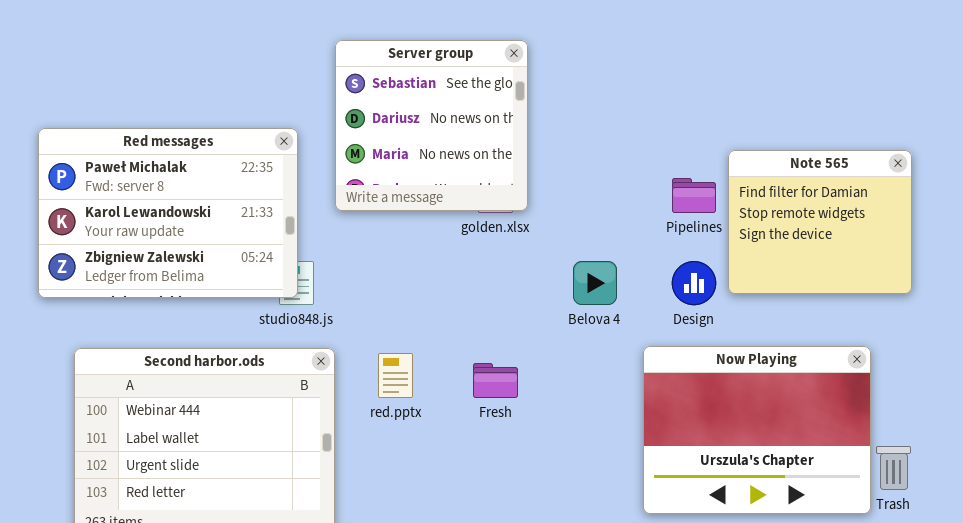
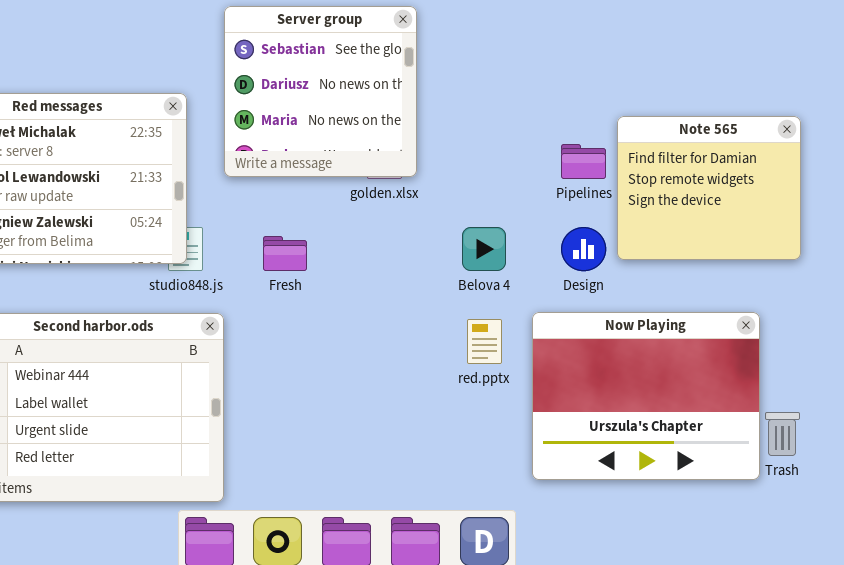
red.pptx: [378,353,413,398] -> [467,319,502,364], moved
Fresh: [473,363,518,398] -> [263,236,307,271], moved

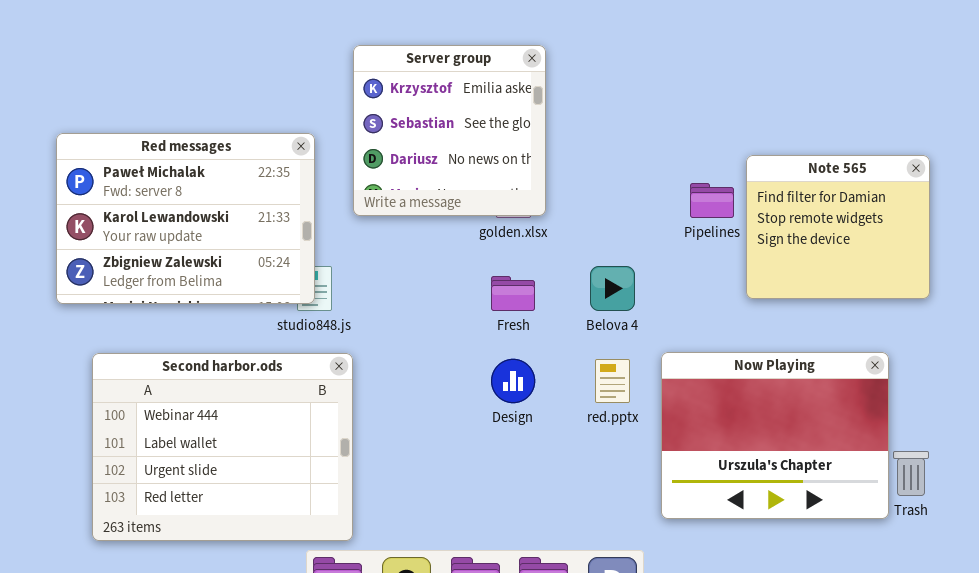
Server group: [224,6,417,177] -> [353,45,546,216], scrolled up 1 row
Design: [561,227,606,271] -> [491,359,535,403], moved
Fresh: [263,236,307,271] -> [491,276,535,311], moved

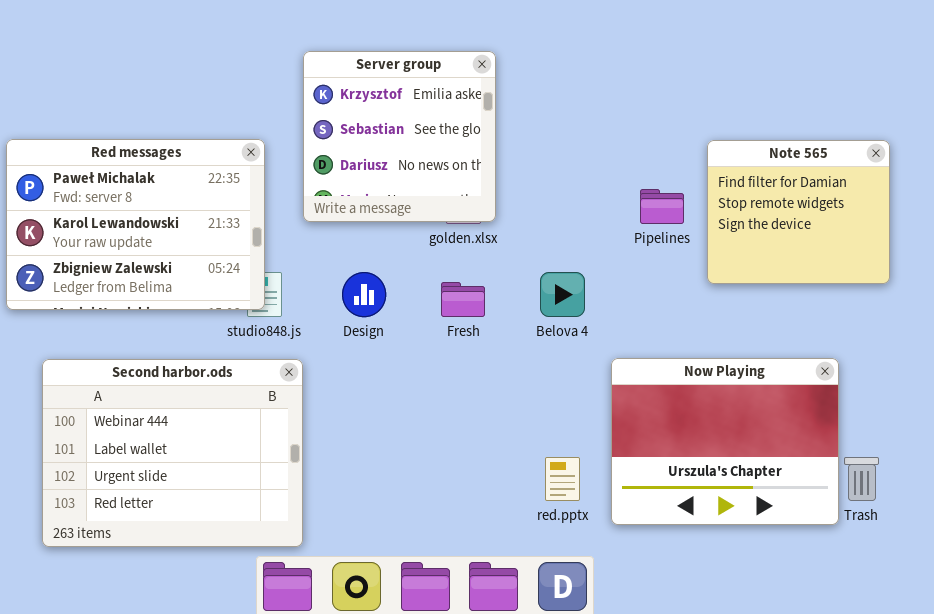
Note 565: [746,155,930,299] -> [707,140,890,284], moved
Design: [491,359,535,403] -> [342,272,386,317], moved
red.pptx: [595,359,630,403] -> [545,457,580,501], moved

